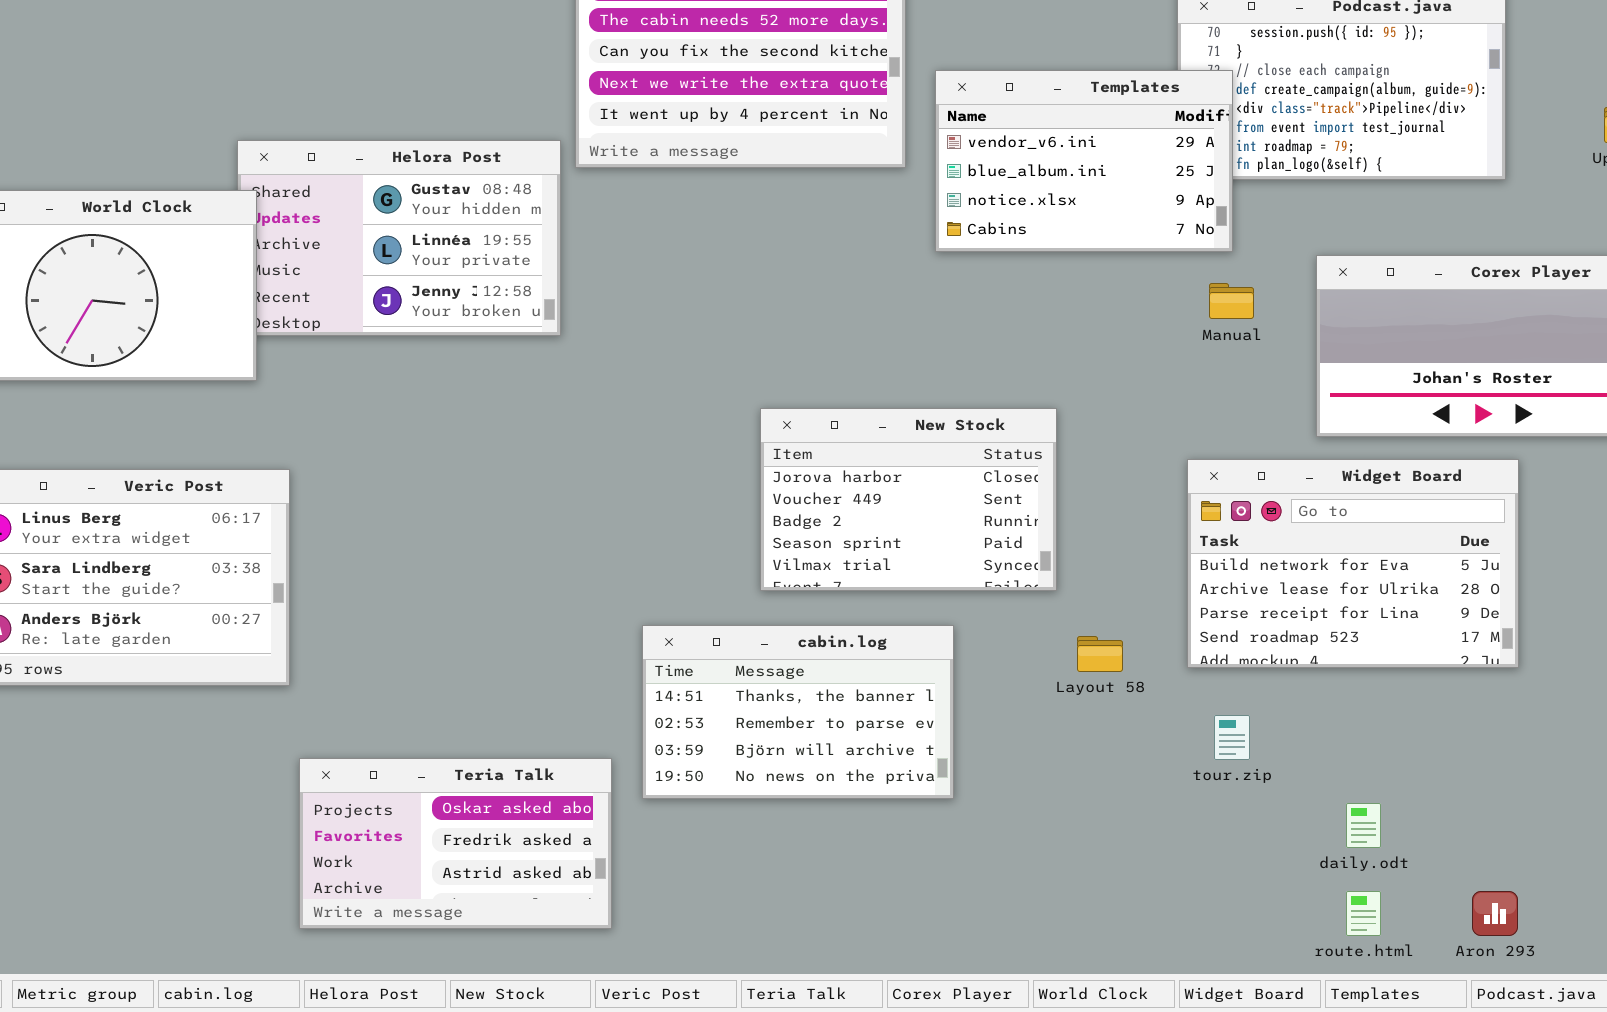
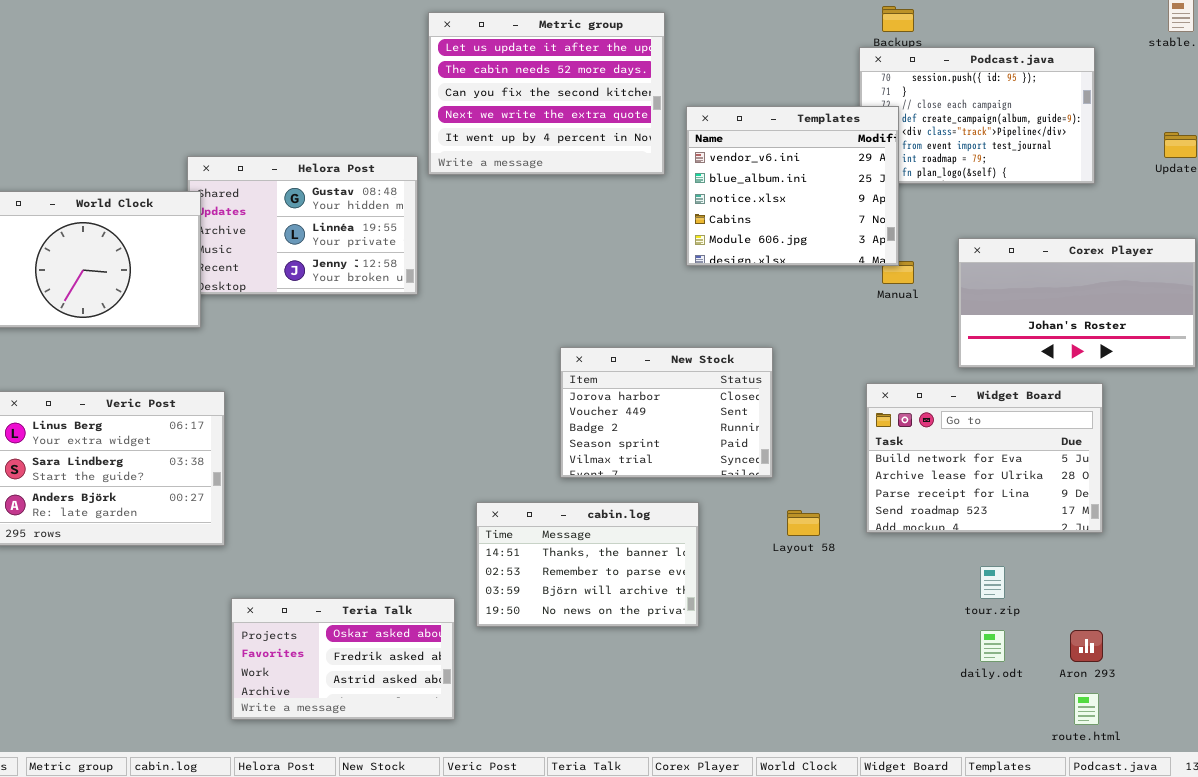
Templates: [935,70,1233,252] -> [686,106,899,266], resized
tour.zip: [1214,715,1250,760] -> [980,566,1005,599], moved
route.html: [1346,891,1381,936] -> [1074,693,1099,725], moved
Aron 293: [1472,891,1518,936] -> [1070,630,1103,662], moved

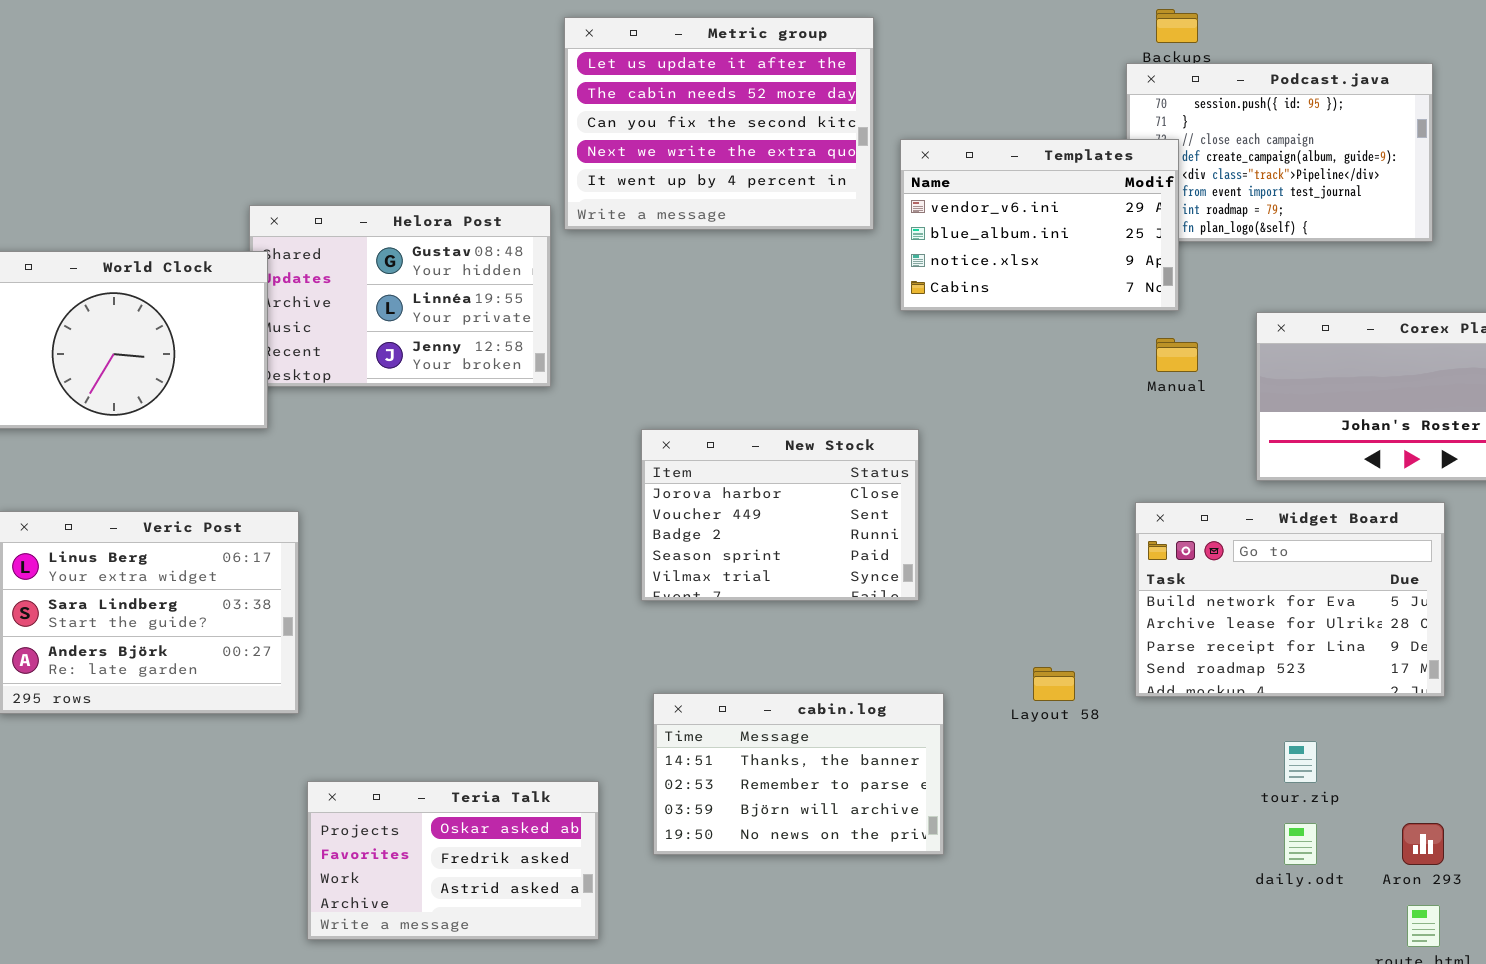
Templates: [686,106,899,266] -> [900,139,1179,311], resized
New Stock: [560,347,773,478] -> [641,429,919,601], moved
cabin.log: [476,502,699,627] -> [653,693,944,855], moved

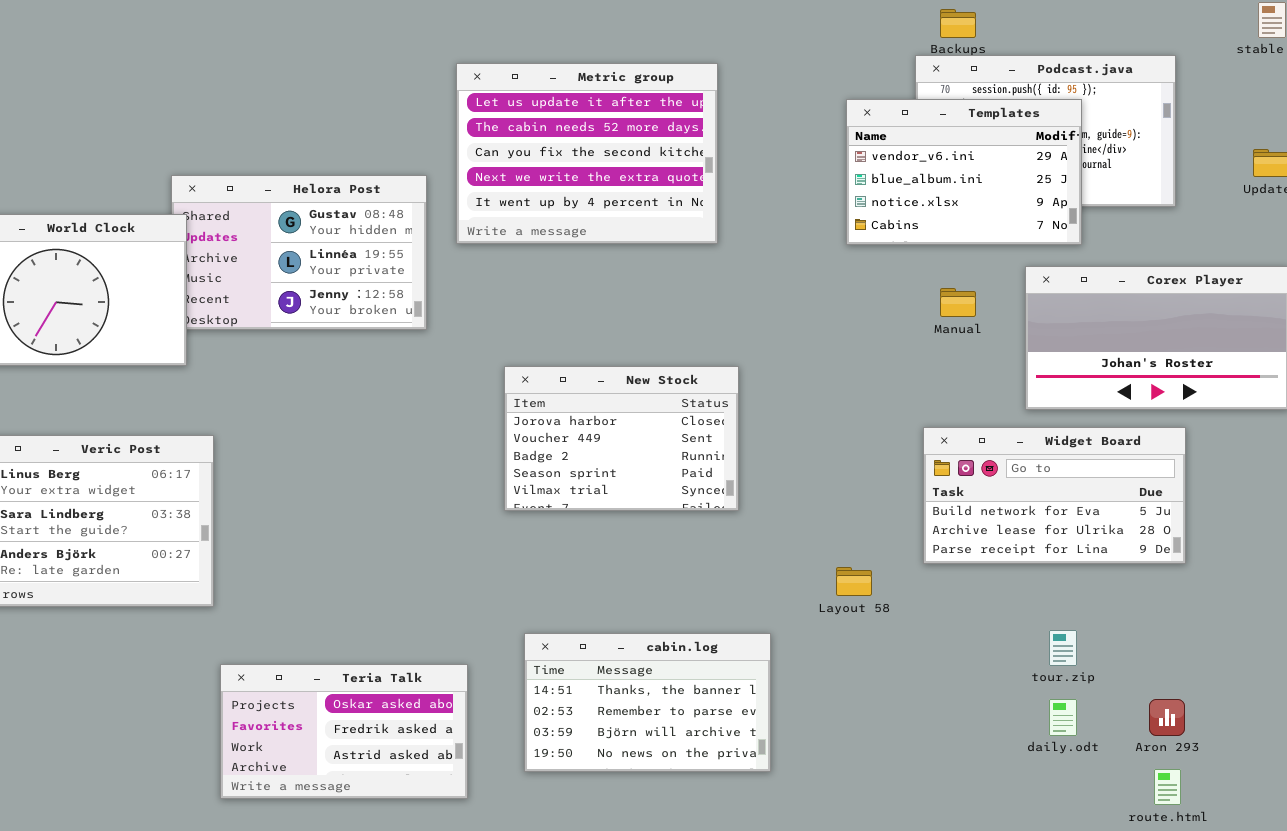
Metric group: [564,17,874,230] -> [456,63,718,244], moved
Templates: [900,139,1179,311] -> [846,99,1082,245], moved
Widget Board: [1135,502,1445,697] -> [923,427,1186,564], resized
cabin.log: [653,693,944,855] -> [524,633,771,772], moved

